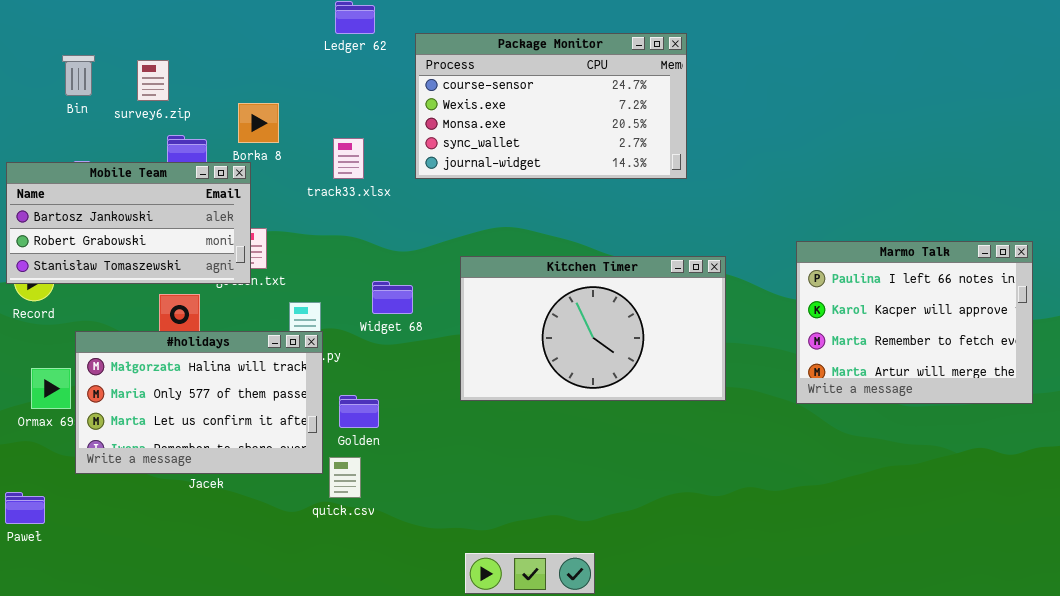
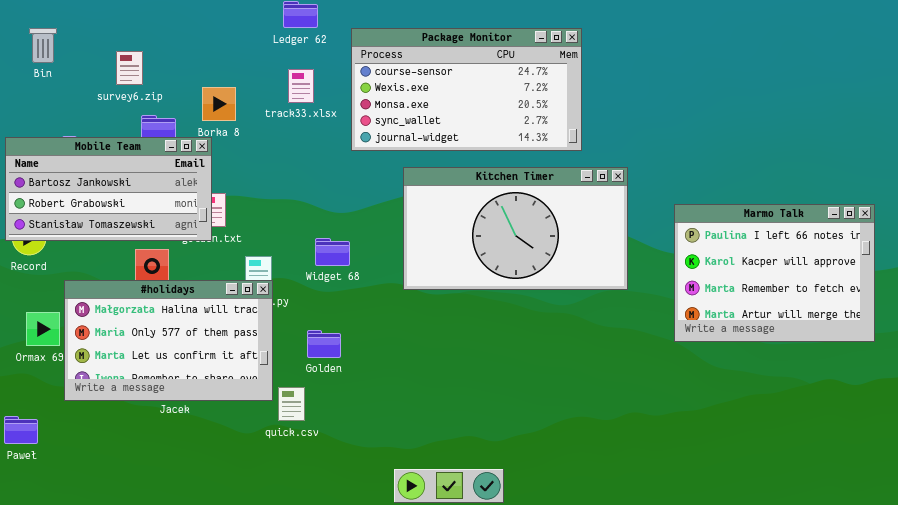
Bin: [62,55,95,96] -> [29,28,57,63], moved
track33.xlsx: [333,138,364,179] -> [288,69,314,103], moved
Kitchen Timer: [460,256,726,401] -> [403,167,628,290], moved
Golden: [339,395,379,428] -> [307,330,341,358], moved

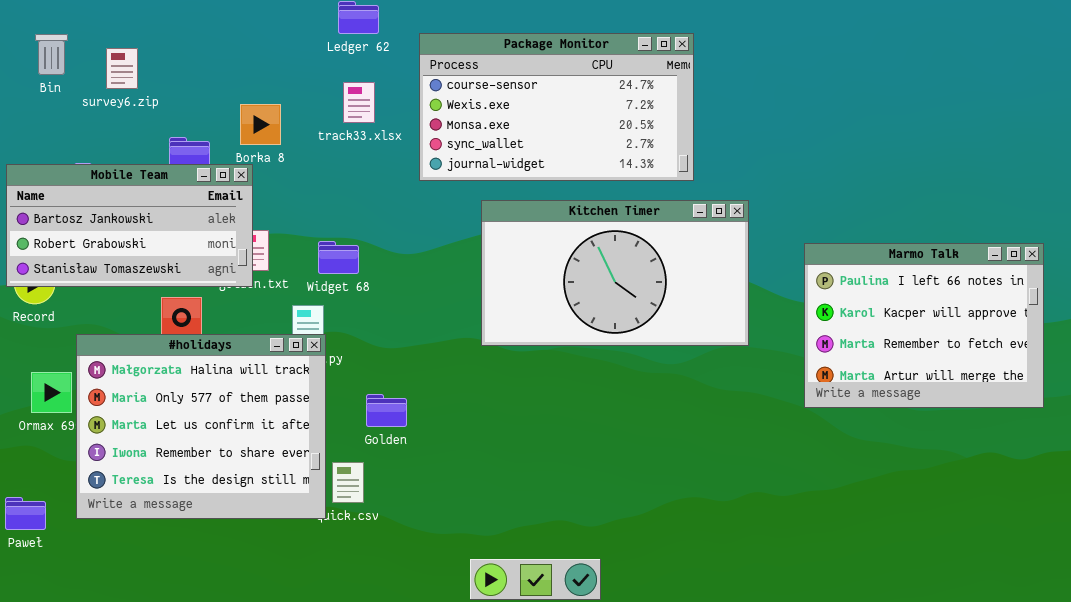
survey6.zip: [116,51,143,85] -> [106,48,138,89], moved
Widget 68: [315,238,350,266] -> [318,241,359,274], moved
#holidays: [64,280,273,401] -> [76,334,326,519], resized

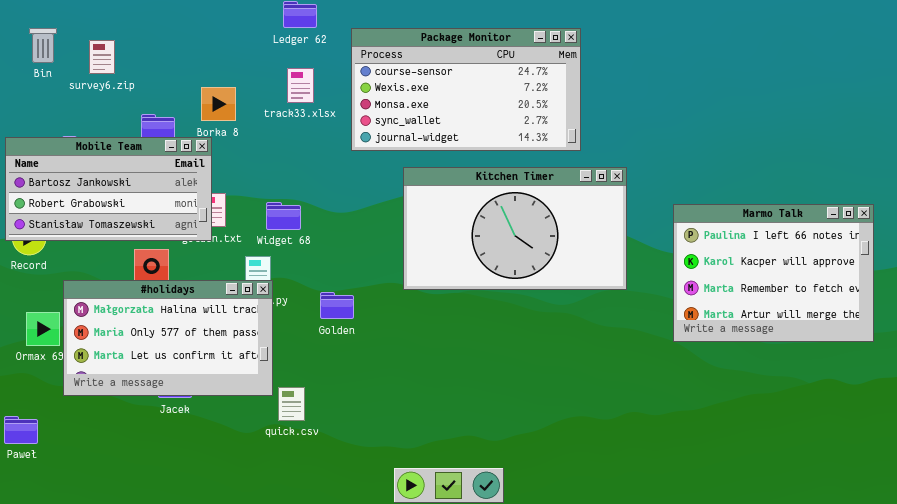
#holidays: [76,334,326,519] -> [63,280,273,396], resized
Golden: [366,394,407,427] -> [320,292,354,319], moved

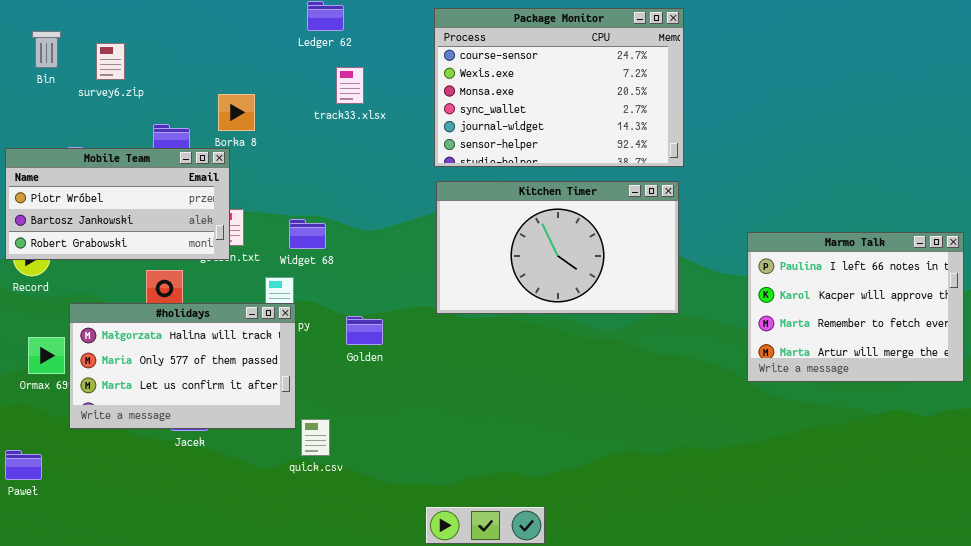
Package Monitor: [351,28,581,151] -> [434,8,684,167], moved, resized
track33.xlsx: [287,68,314,103] -> [336,67,364,104], moved
Mobile Team: [5,137,212,241] -> [5,148,230,260], scrolled up 1 row
Marmo Talk: [673,204,874,342] -> [747,232,964,382], moved

